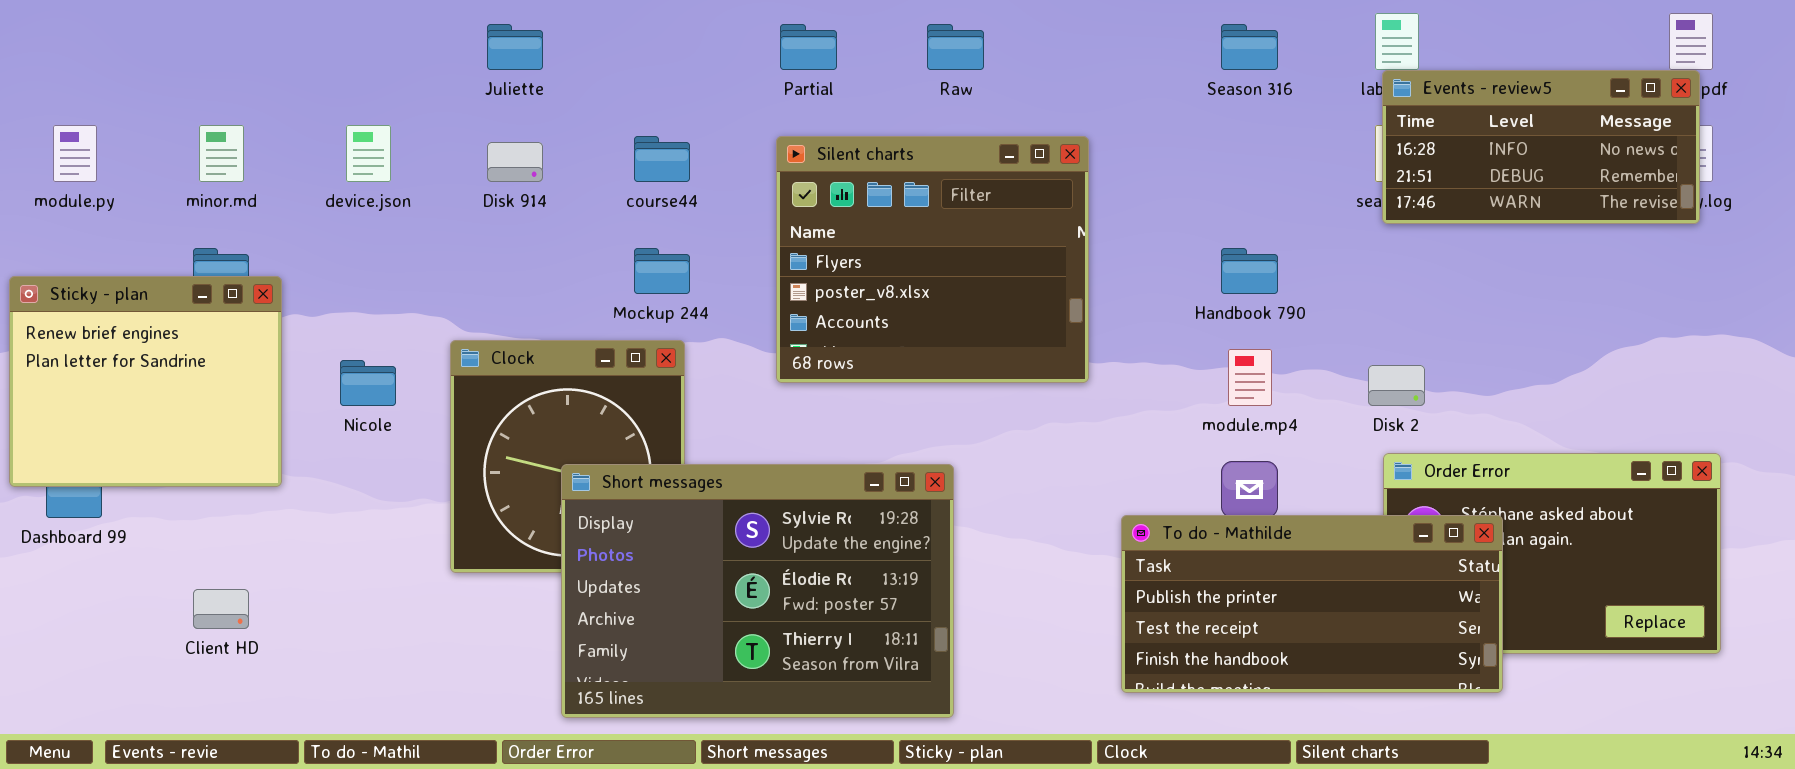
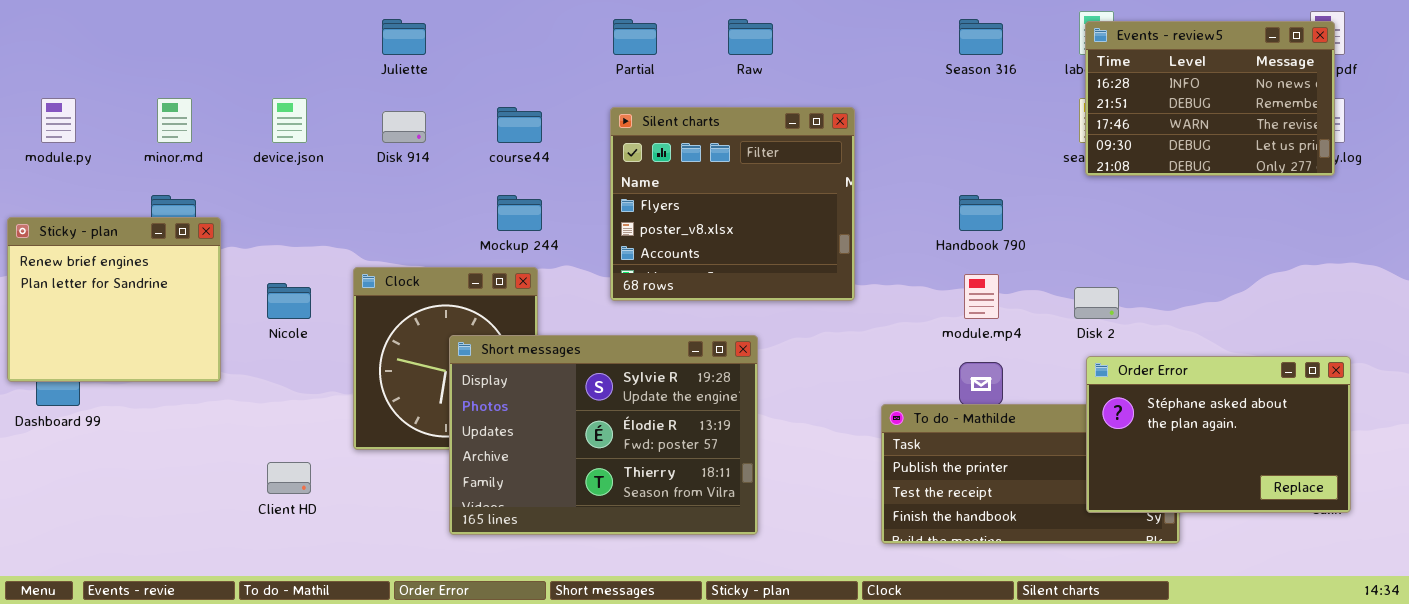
Events - review5: [1382,70,1700,224] -> [1085,21,1335,176], resized
Order Error: [1383,453,1721,654] -> [1086,356,1351,513], raised
Short messages: [561,464,954,718] -> [449,335,758,535], moved
Client HD: [193,589,249,629] -> [267,462,311,494], moved

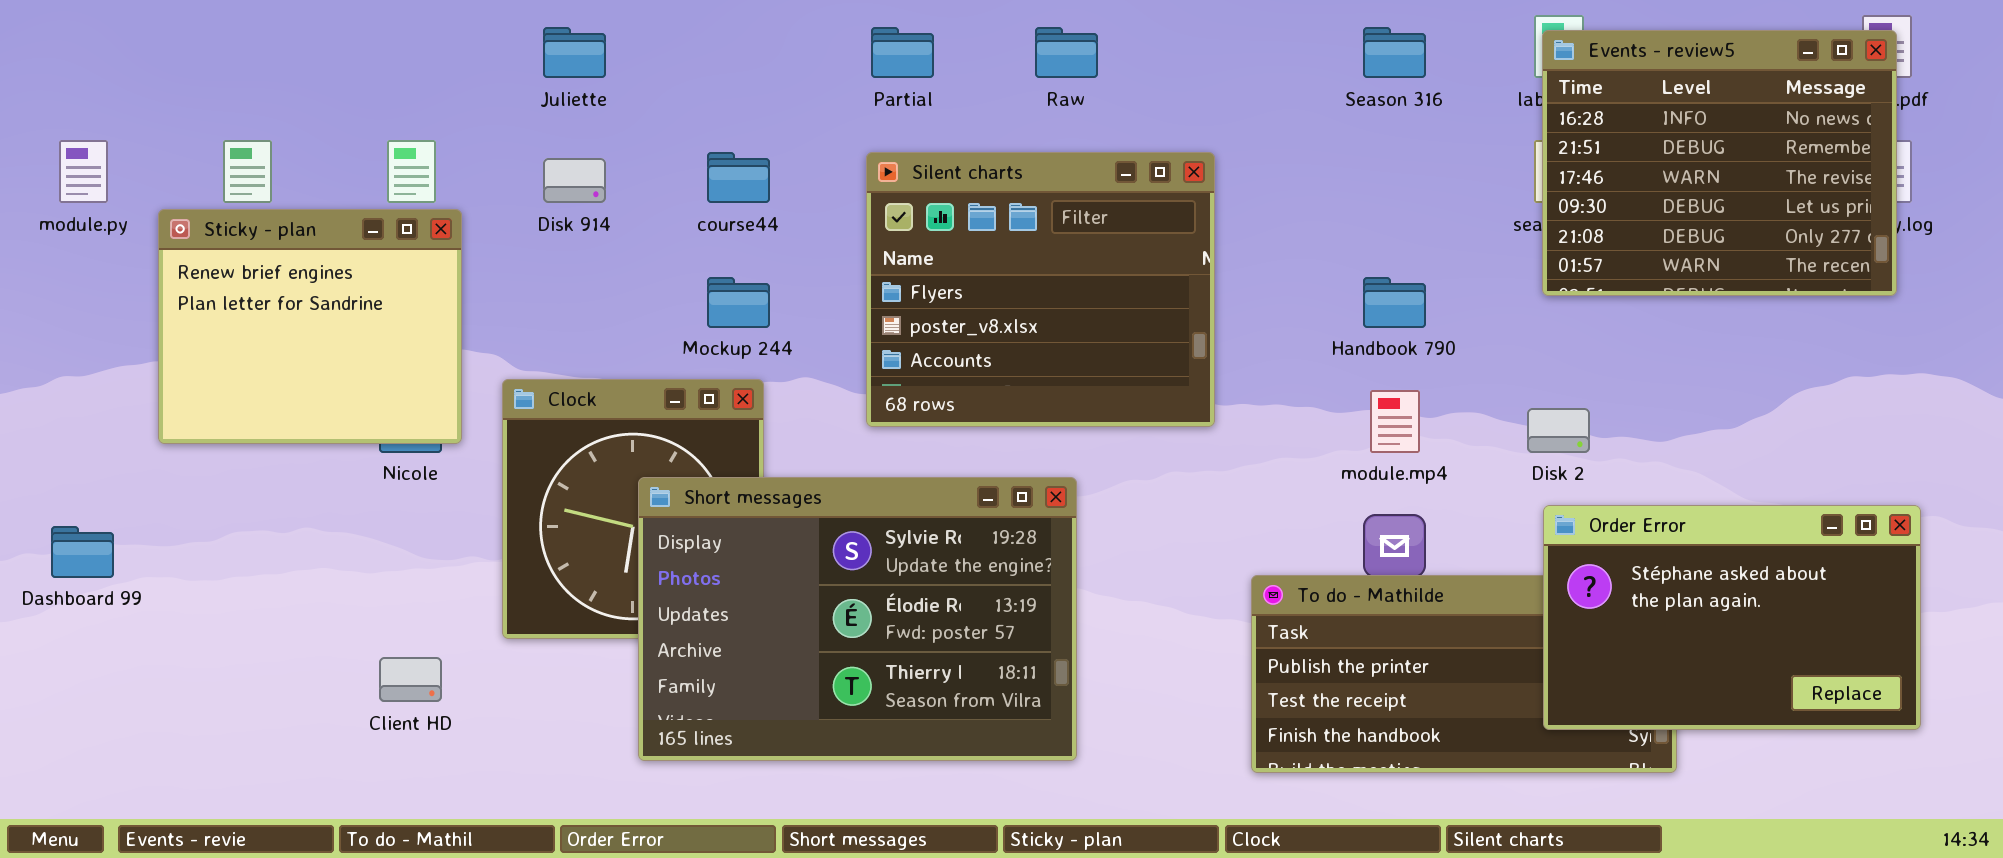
Events - review5: [1085,21,1335,176] -> [1542,30,1897,296], resized
Sticky - plan: [7,217,221,382] -> [158,209,462,444], moved

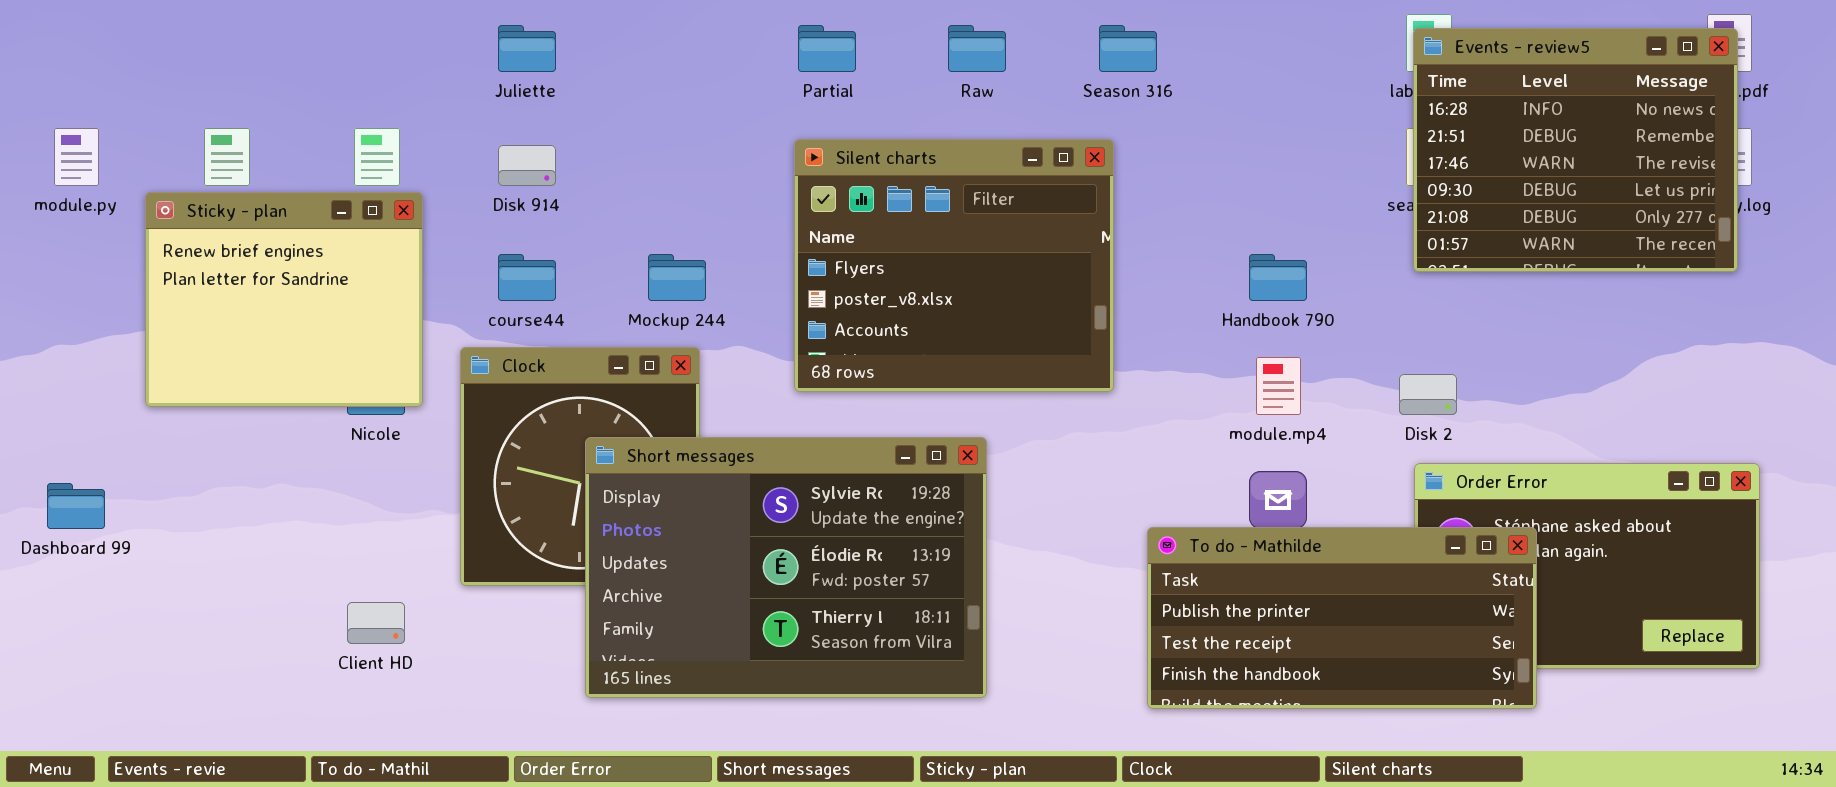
Season 316: [1363,27,1426,78] -> [1099,25,1157,72], moved
course44: [707,152,770,203] -> [498,254,556,301], moved
To do - Mathilde: [1251,575,1677,773] -> [1147,527,1537,709], raised

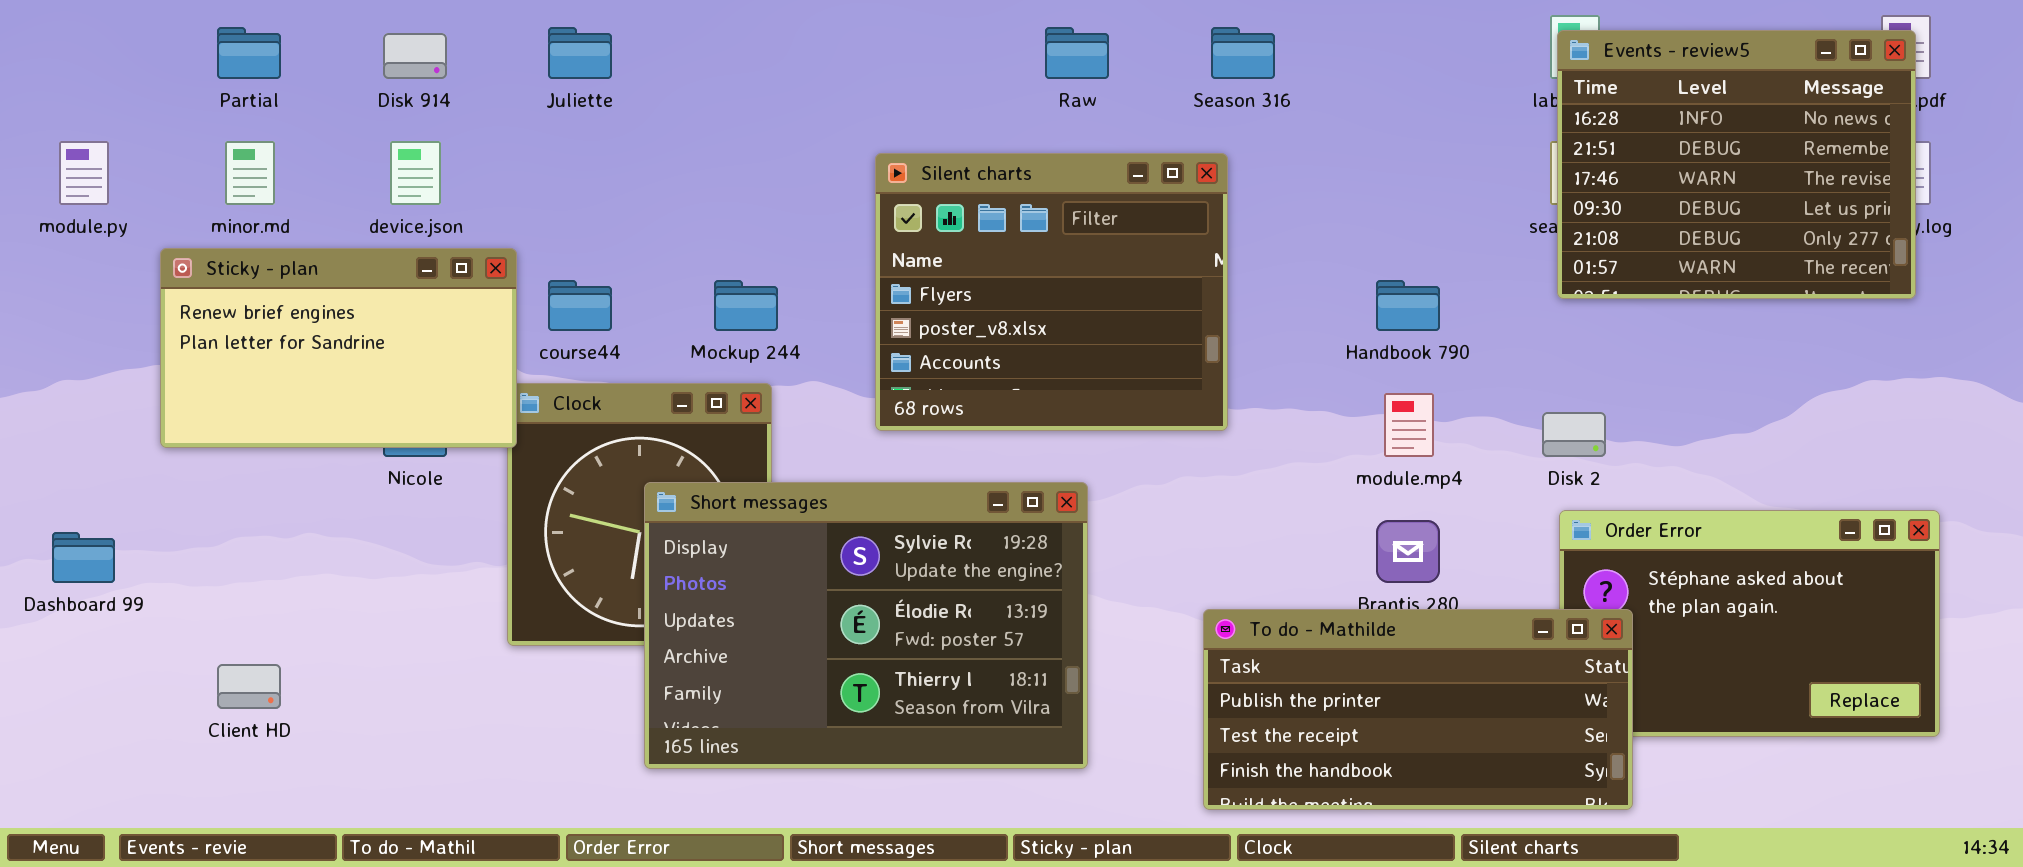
Partial: [798,25,856,72] -> [217,27,281,79], moved
Disk 914: [498,145,556,186] -> [383,33,447,79], moved
Sticky - plan: [145,192,423,407] -> [160,248,517,448], resized
To do - Mathilde: [1147,527,1537,709] -> [1203,609,1633,810], moved
Client HD: [347,602,405,644] -> [217,664,281,709], moved

